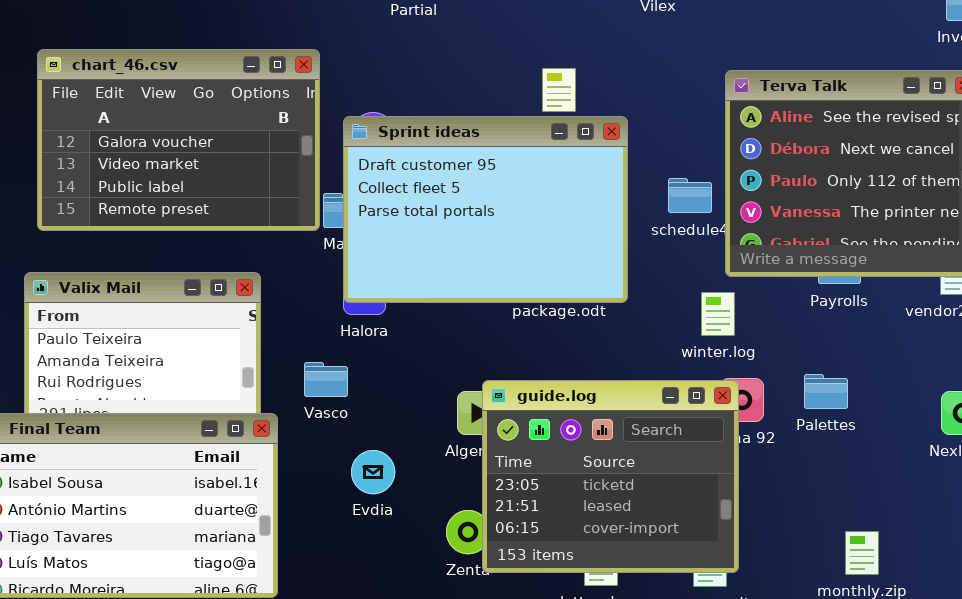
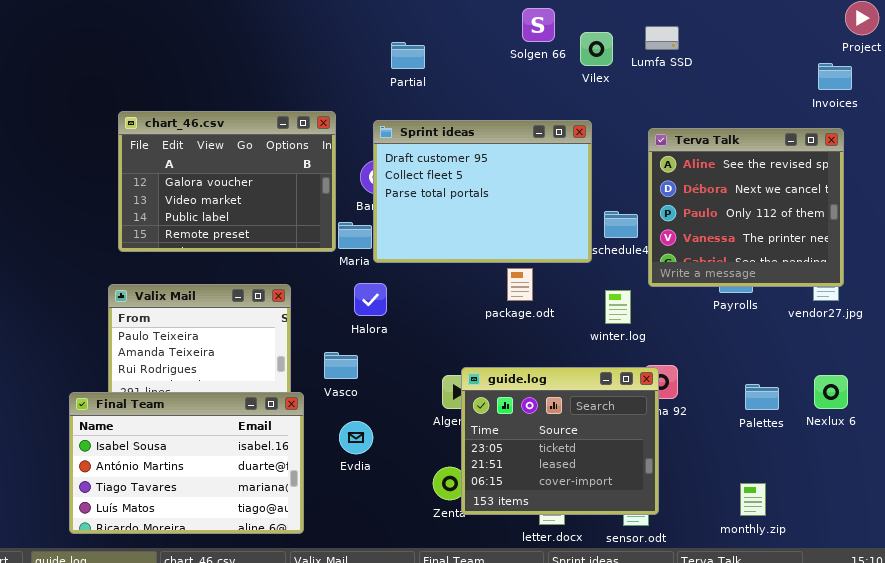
Sprint ideas: [343,116,628,303] -> [373,120,592,263], moved
winter.log: [701,292,735,336] -> [605,290,631,324], moved
Palettes: [804,374,848,409] -> [745,384,779,410], moved
Evdia: [351,450,395,494] -> [339,421,373,454], moved

